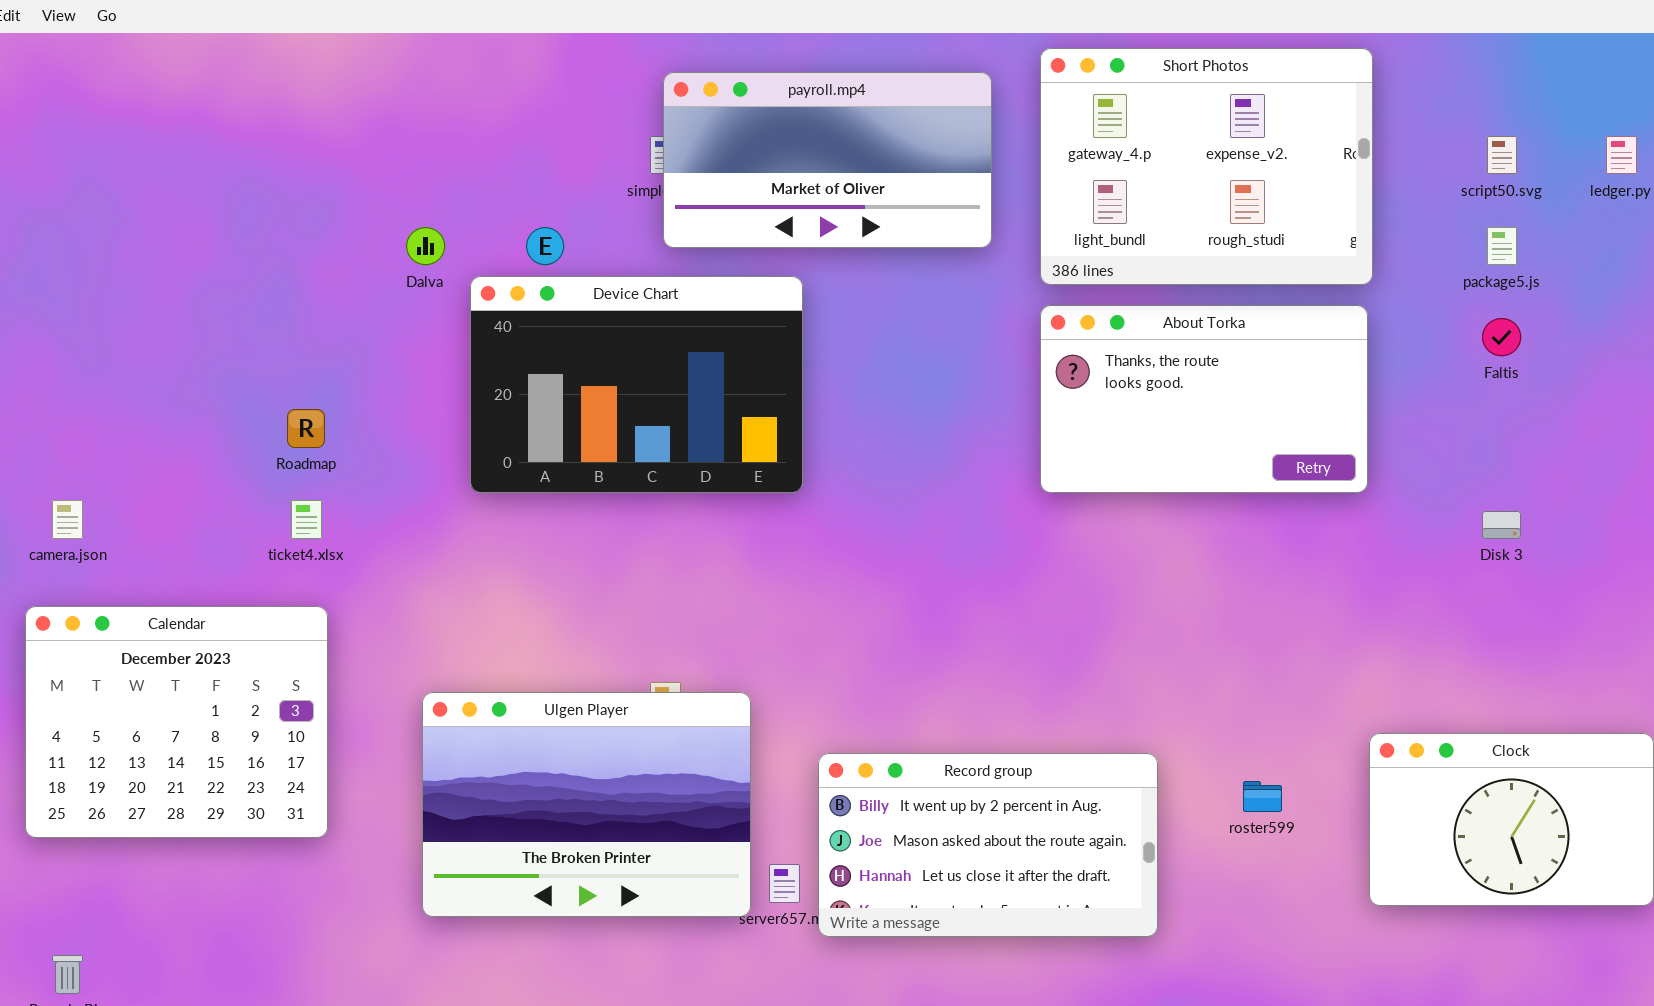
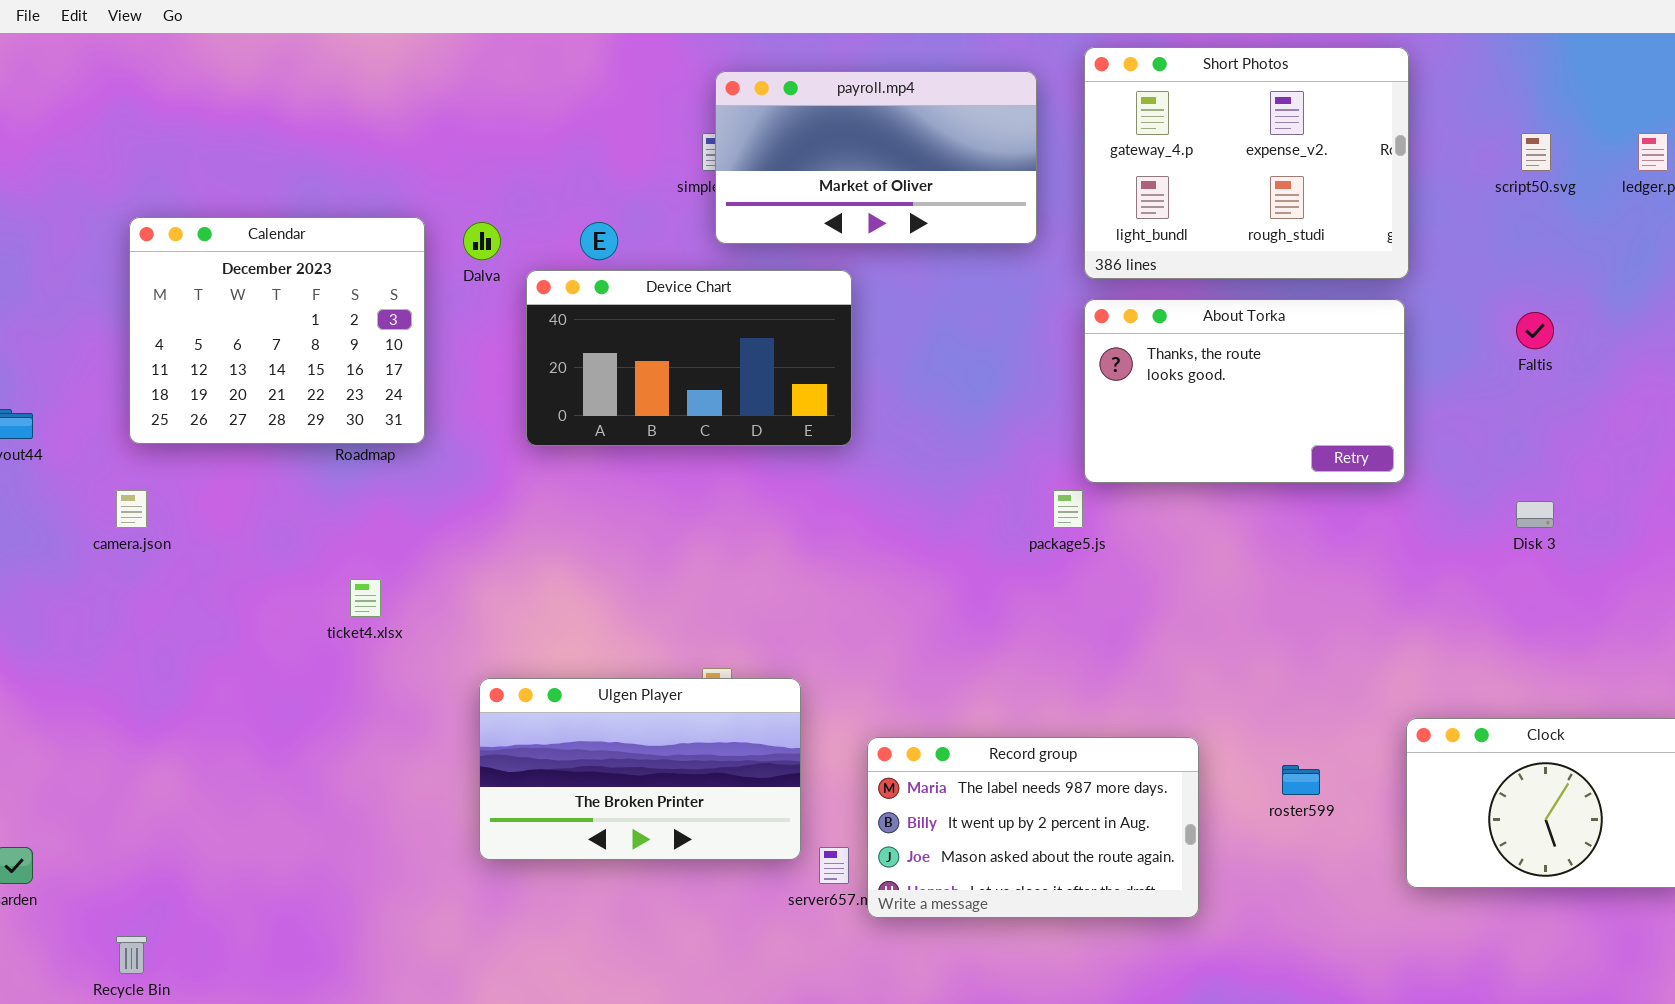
package5.js: [1487,227,1517,265] -> [1053,490,1083,528], moved
Device Chart: [470,276,803,493] -> [526,270,852,446], resized
ticket4.xlsx: [291,500,322,539] -> [350,579,381,617], moved
Calendar: [25,606,328,838] -> [129,217,425,444], moved
Ulgen Player: [422,692,751,917] -> [479,678,801,860], resized
Record group: [818,753,1158,937] -> [867,737,1199,918], scrolled up 1 row

